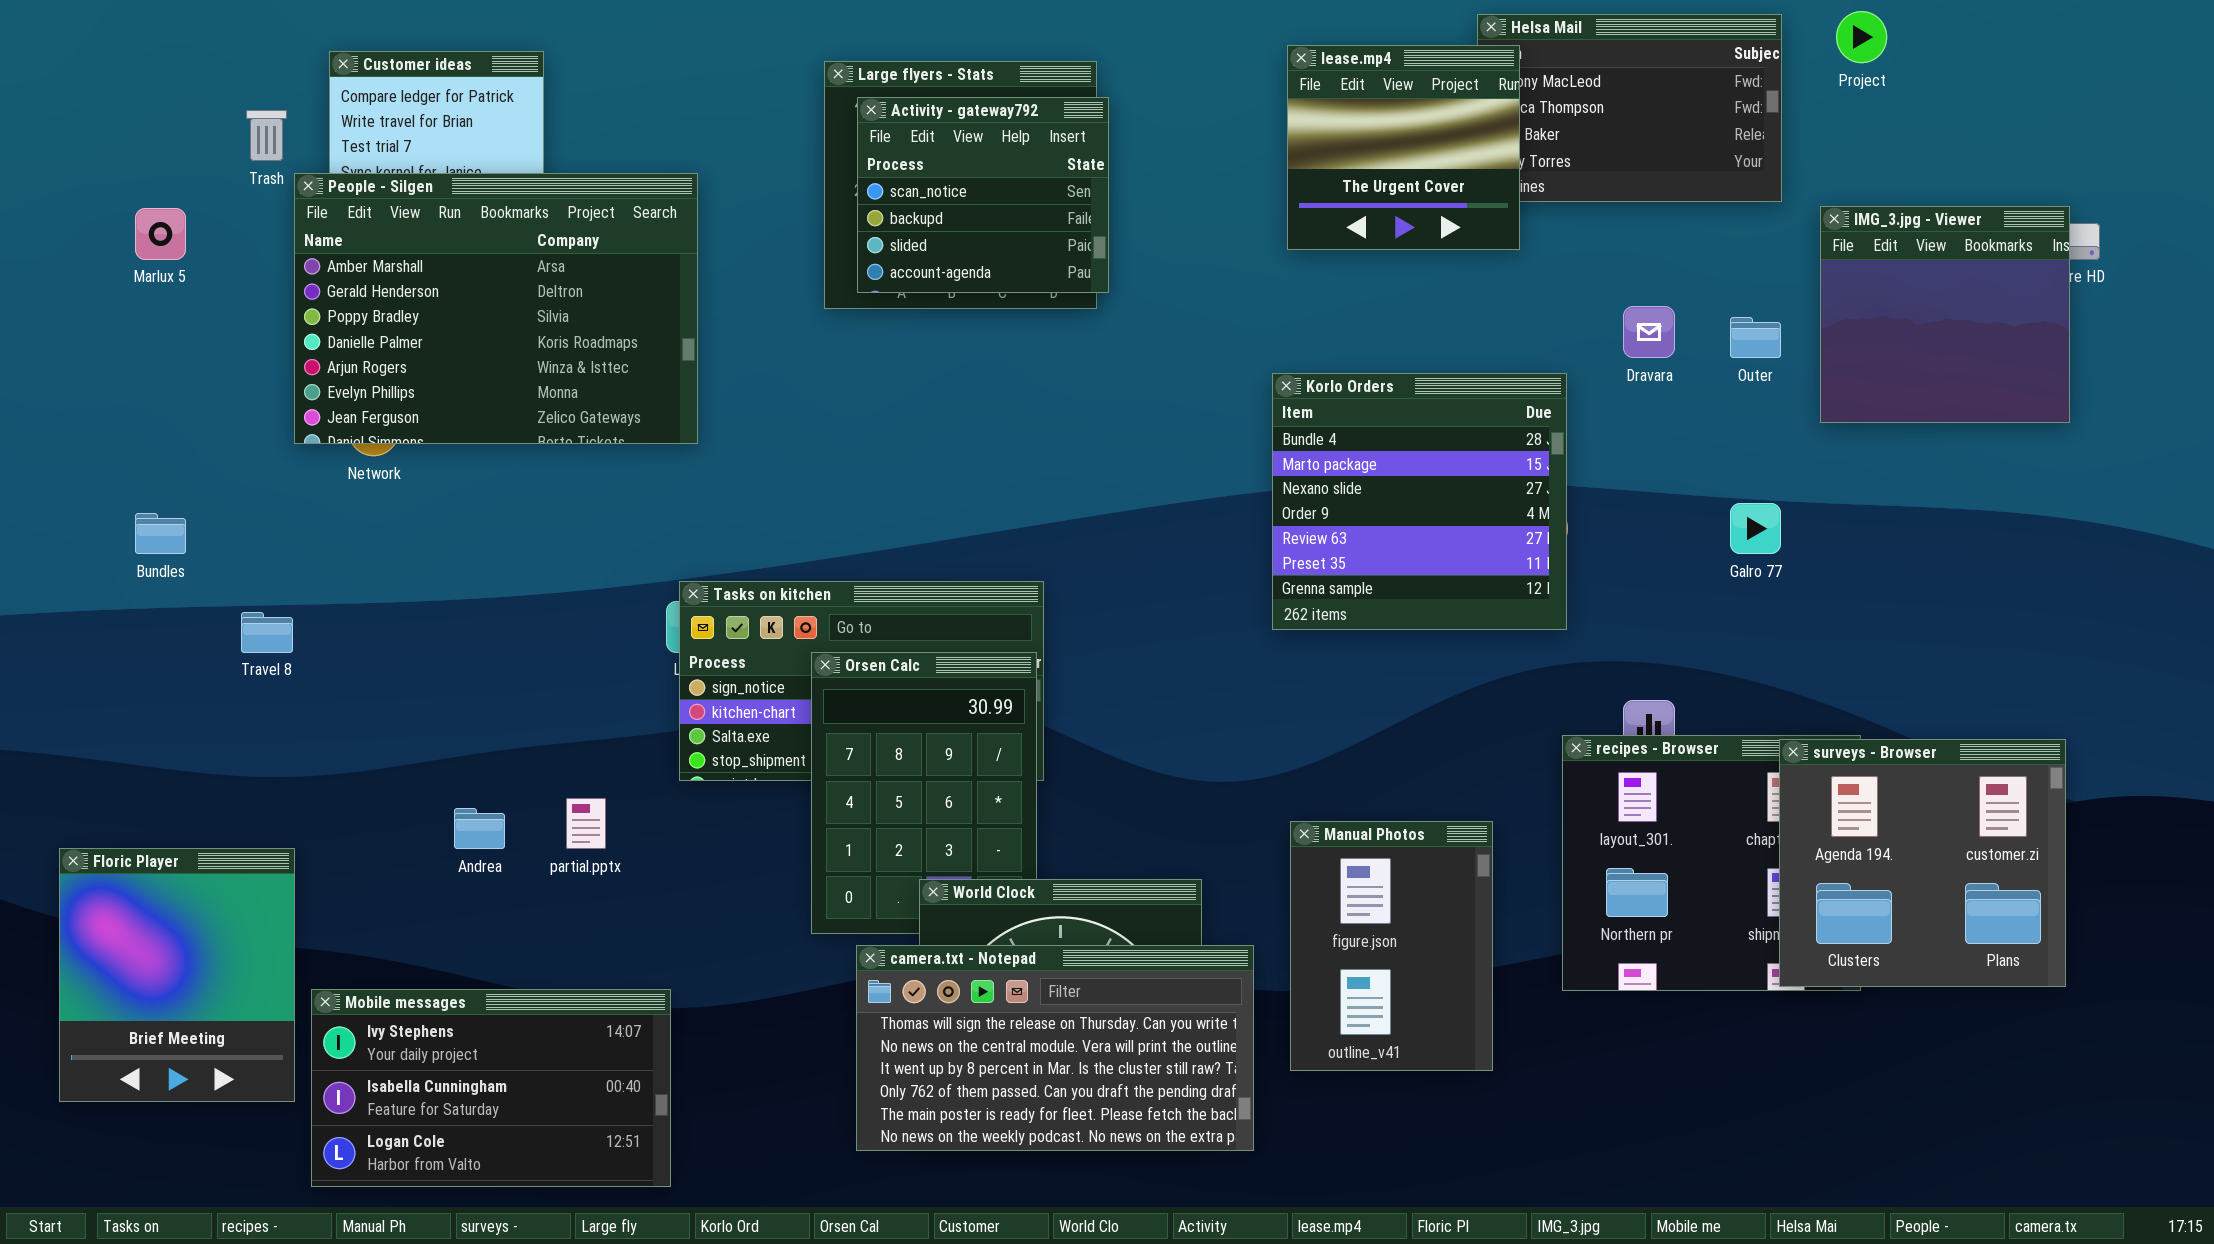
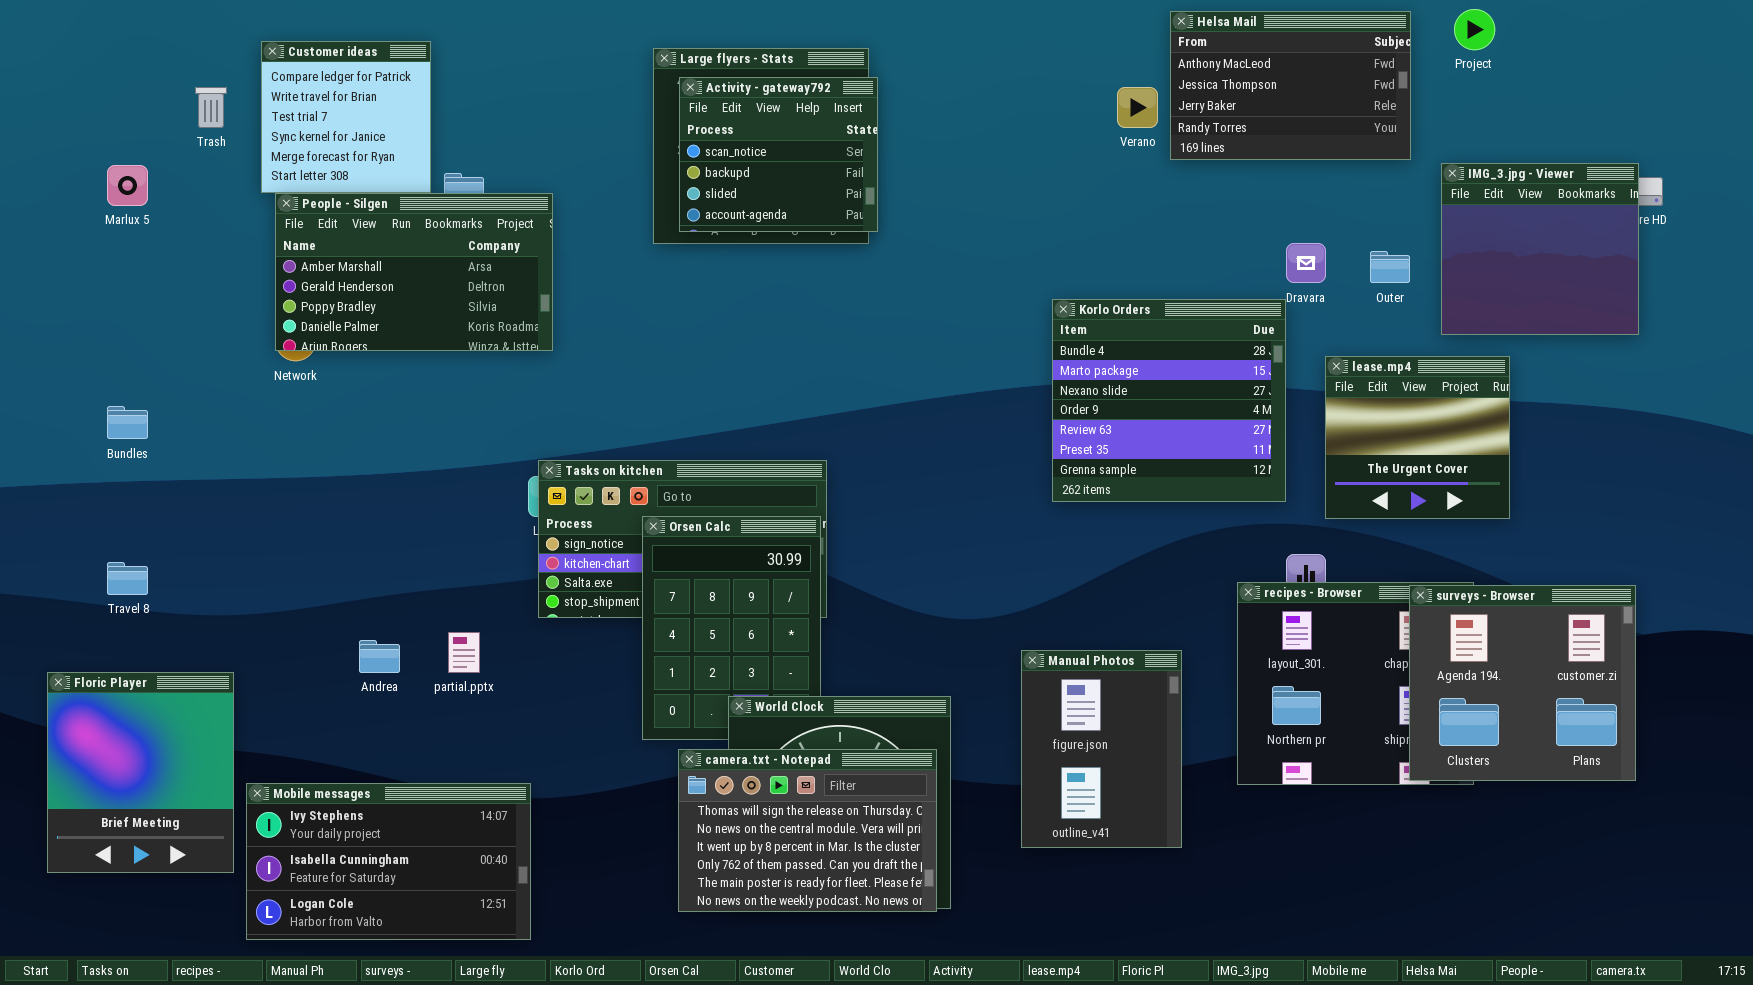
lease.mp4: [1287,45,1520,250] -> [1325,356,1510,519], moved
People - Silgen: [294,173,698,444] -> [275,193,553,351], resized
Korlo Orders: [1272,373,1567,630] -> [1052,299,1286,502], moved
Travel 8: [241,612,293,653] -> [107,562,148,595], moved
camera.txt - Notepad: [856,945,1254,1151] -> [678,749,937,912], resized

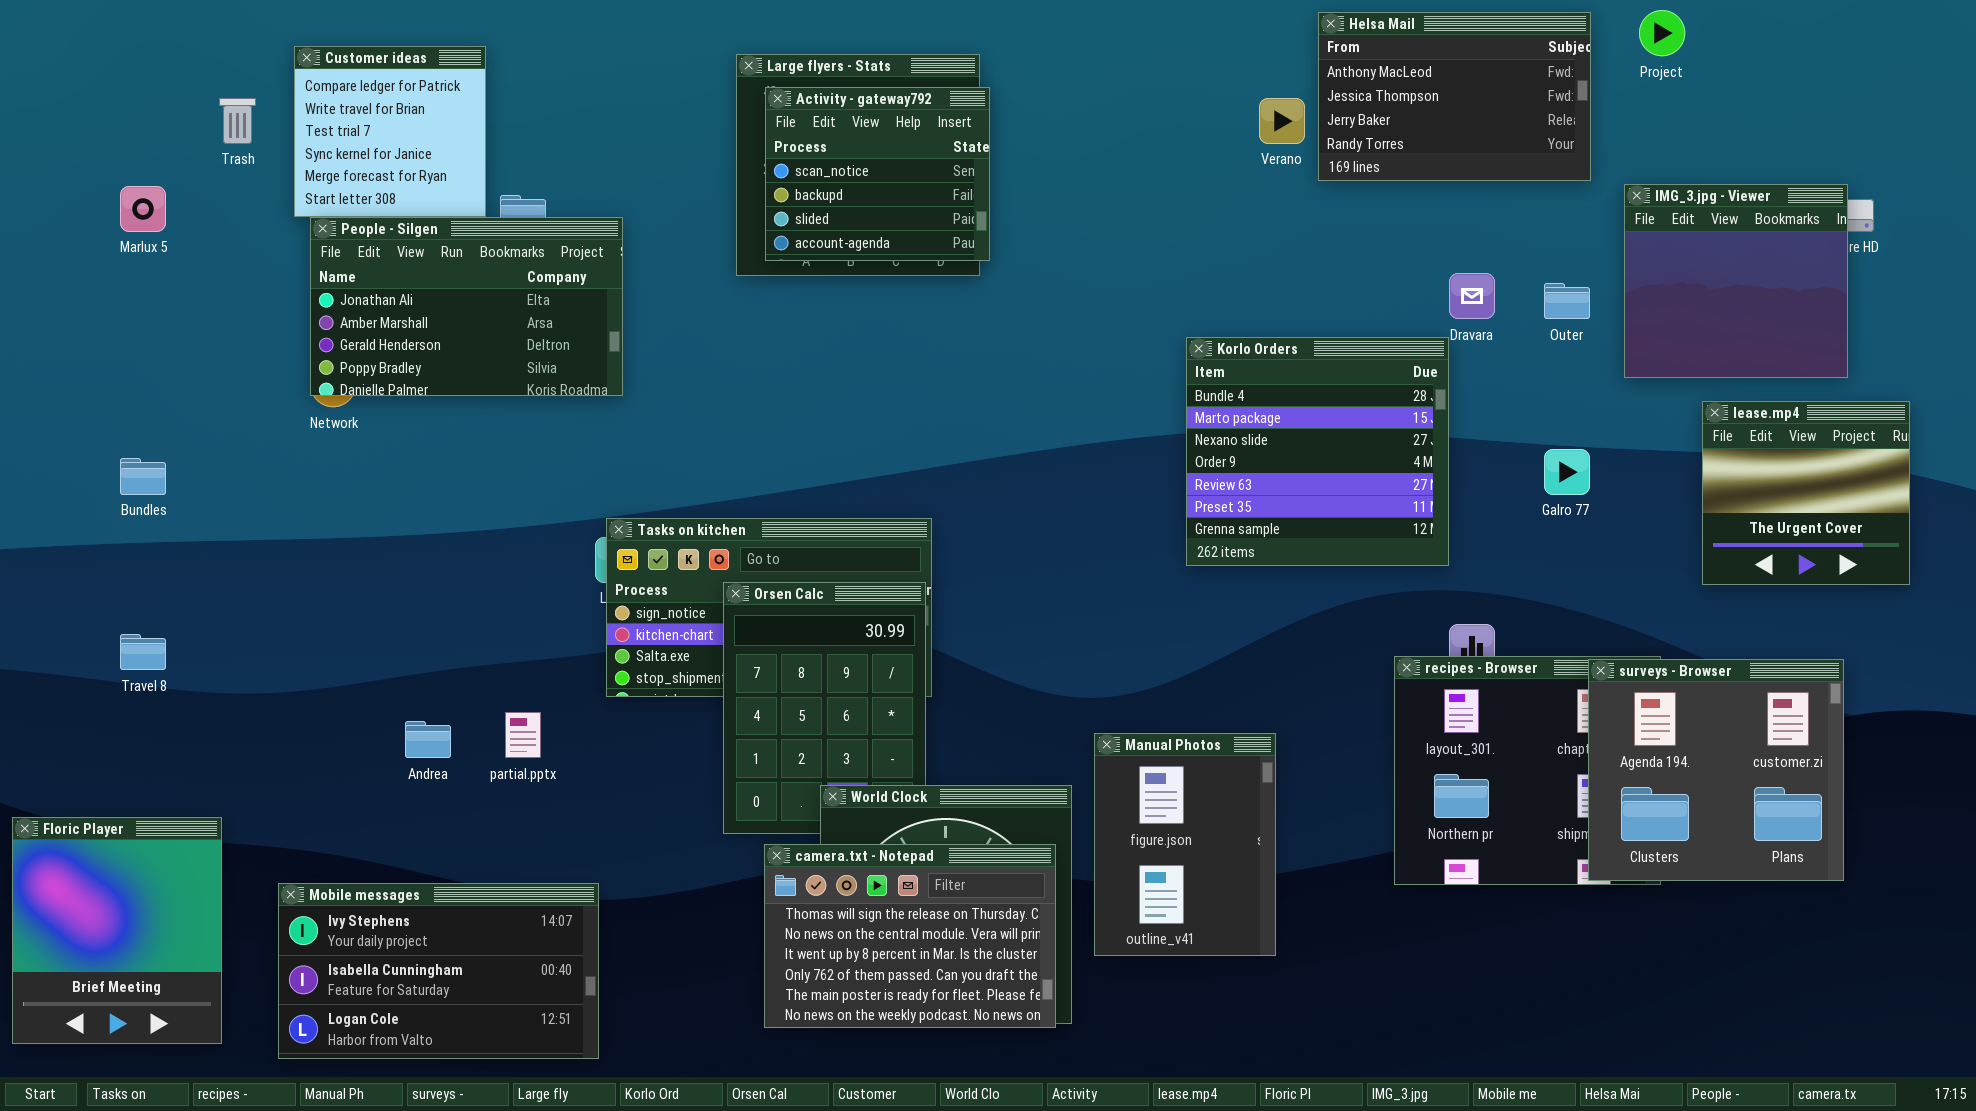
People - Silgen: [275,193,553,351] -> [310,217,623,396], scrolled up 1 row
lease.mp4: [1325,356,1510,519] -> [1702,401,1910,585], moved
Manual Photos: [1021,650,1182,848] -> [1094,733,1276,956], moved
Floric Player: [47,672,234,873] -> [12,817,222,1044], moved

